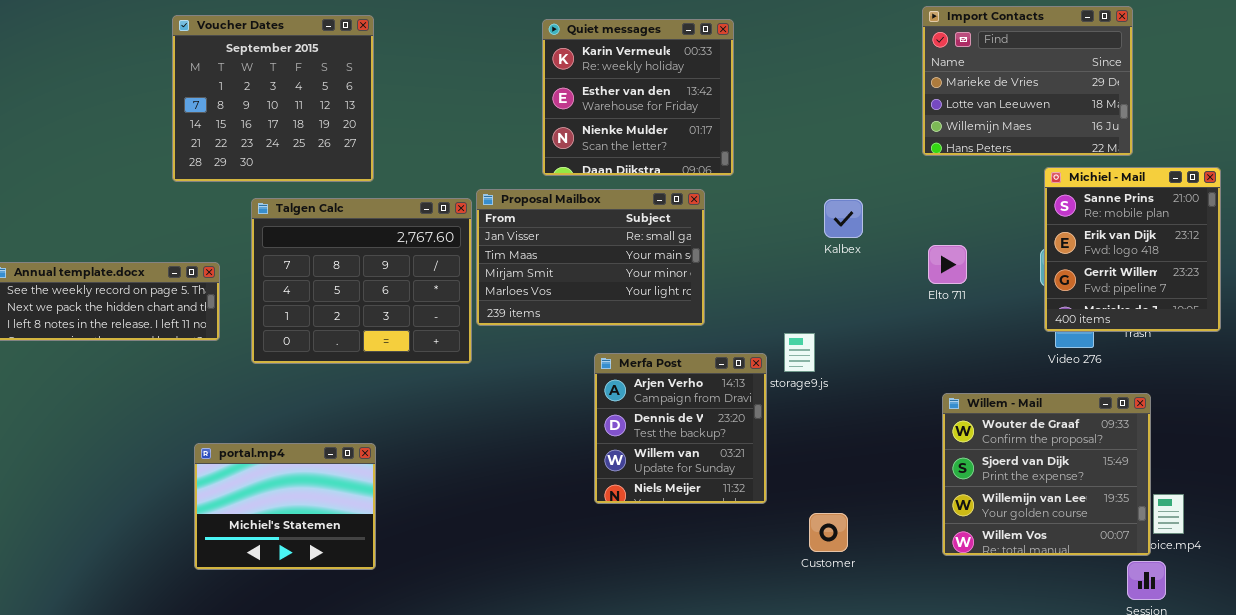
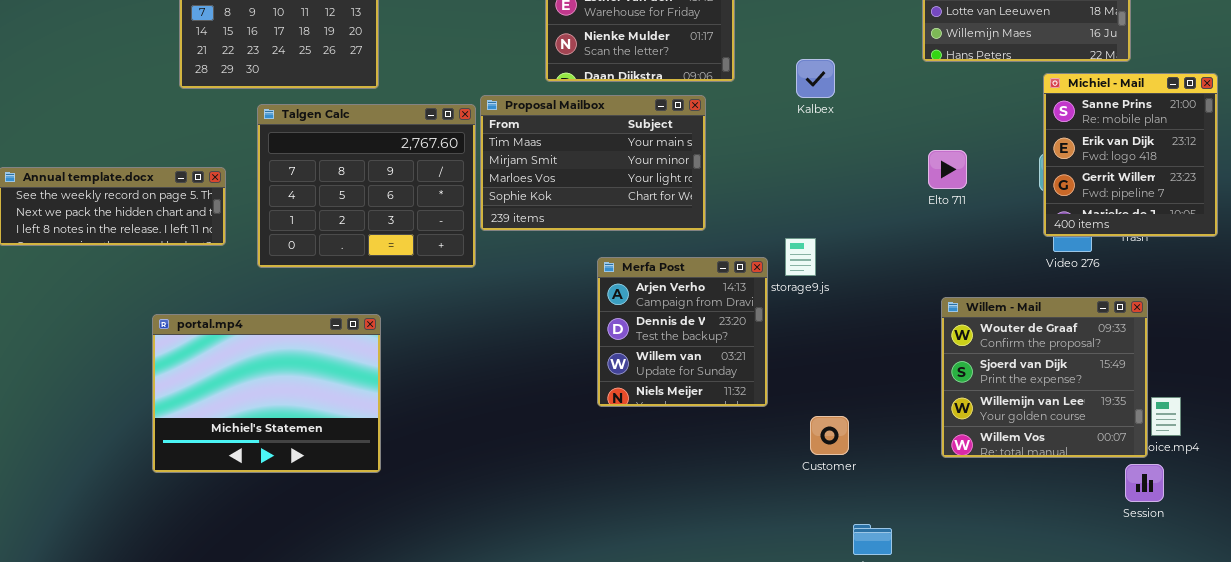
Proposal Mailbox: [476,189,705,326] -> [480,95,706,231], scrolled down 1 row
Kalbex: [824,199,863,238] -> [796,59,835,98], moved
portal.mp4: [194,443,376,570] -> [152,314,381,473], resized

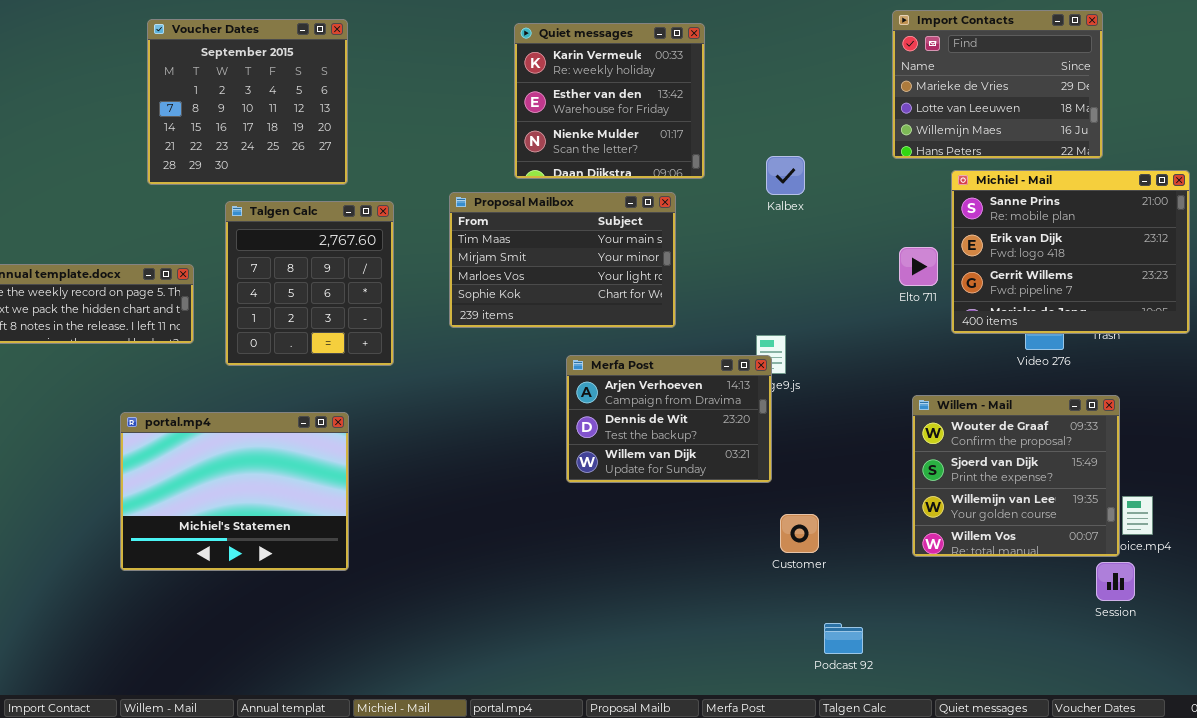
Michiel - Mail: [1043,73,1218,237] -> [951,170,1190,334], resized
Talgen Calc: [257,104,476,268] -> [225,201,394,366], resized
Merfa Post: [597,257,768,407] -> [566,355,772,483], resized

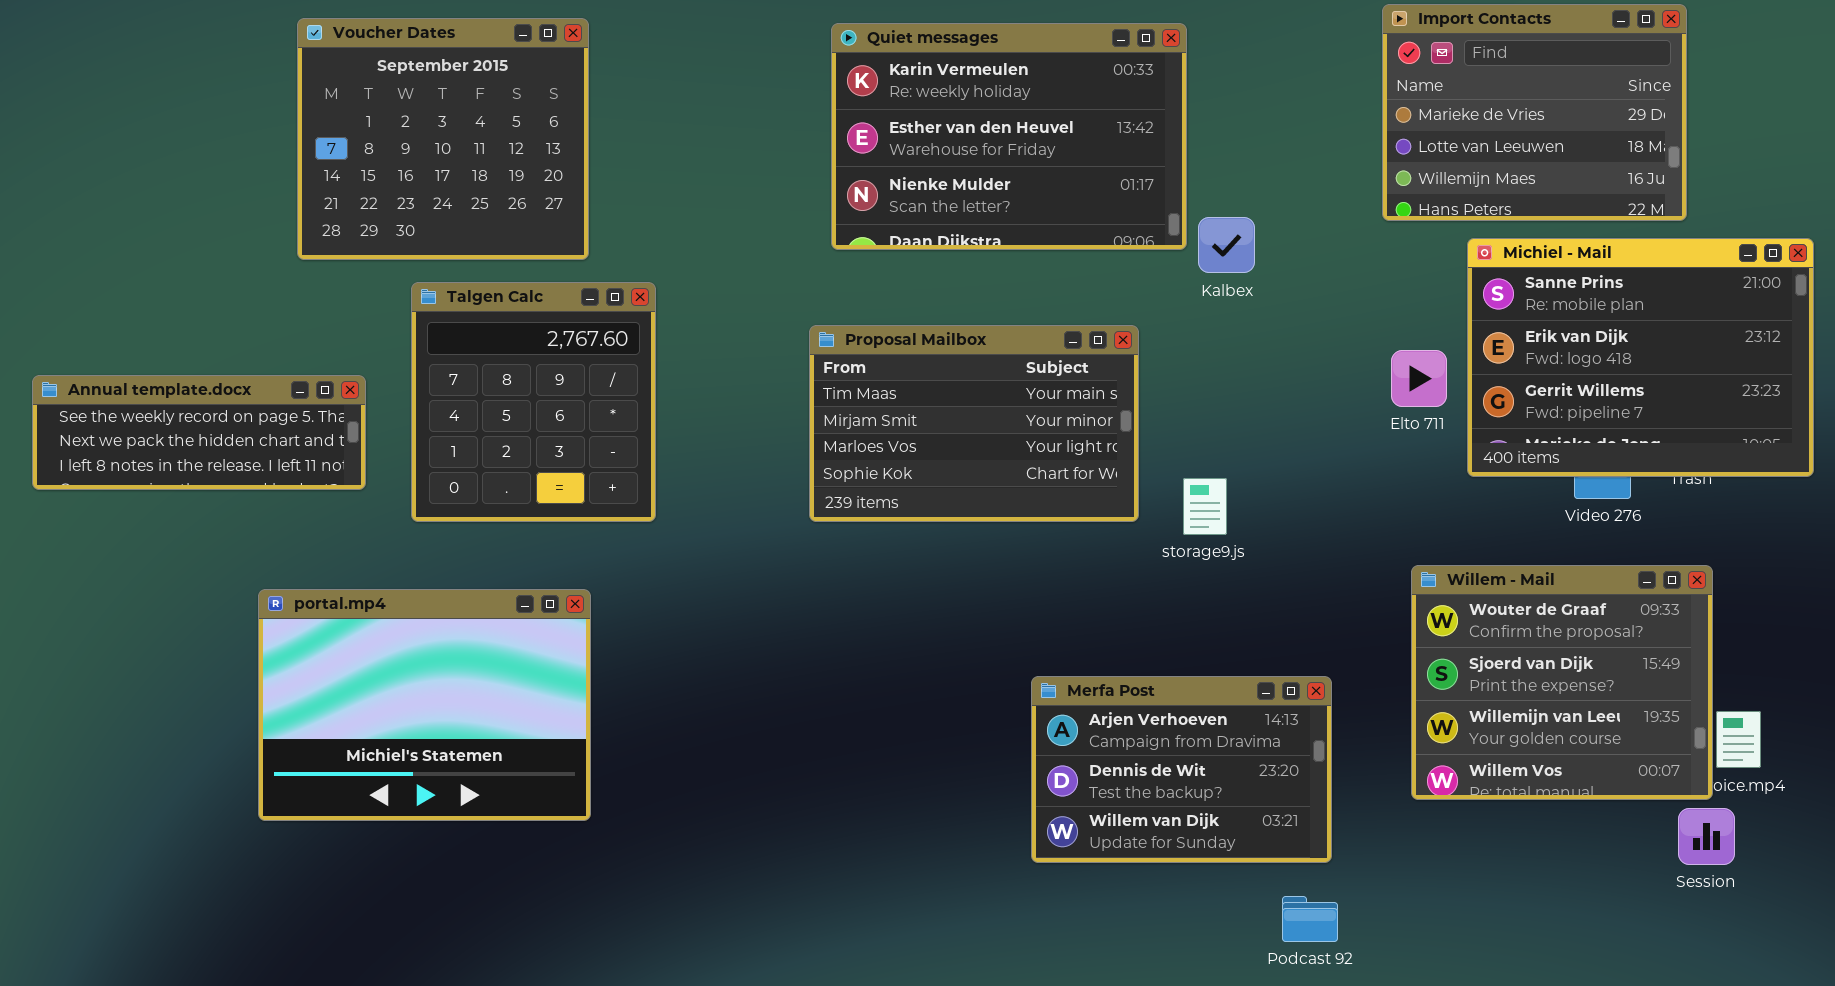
Quiet messages: [514,23,705,179] -> [831,23,1187,250], resized
Proposal Mailbox: [449,192,676,328] -> [809,325,1139,522], moved
Merfa Post: [566,355,772,483] -> [1031,676,1332,863], moved

